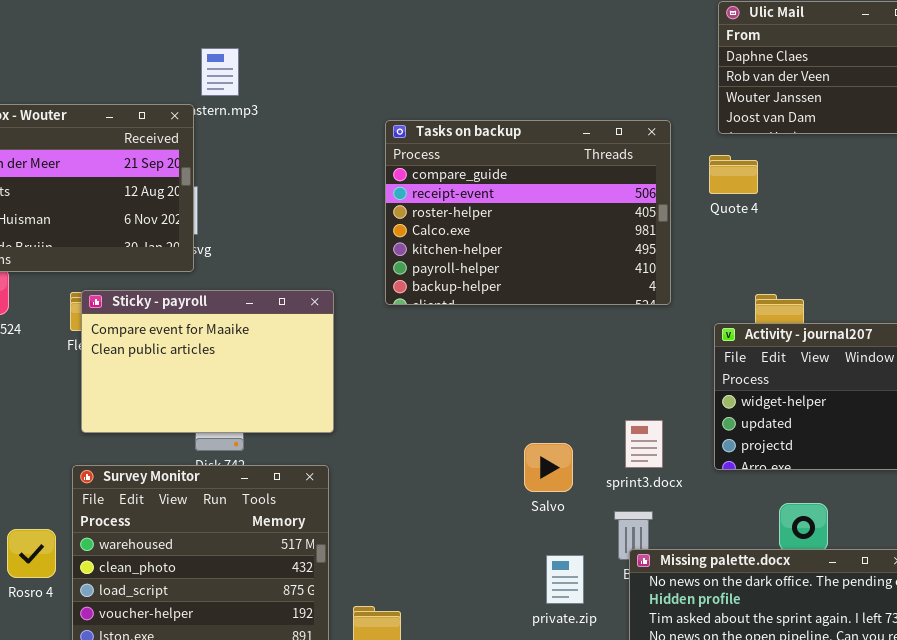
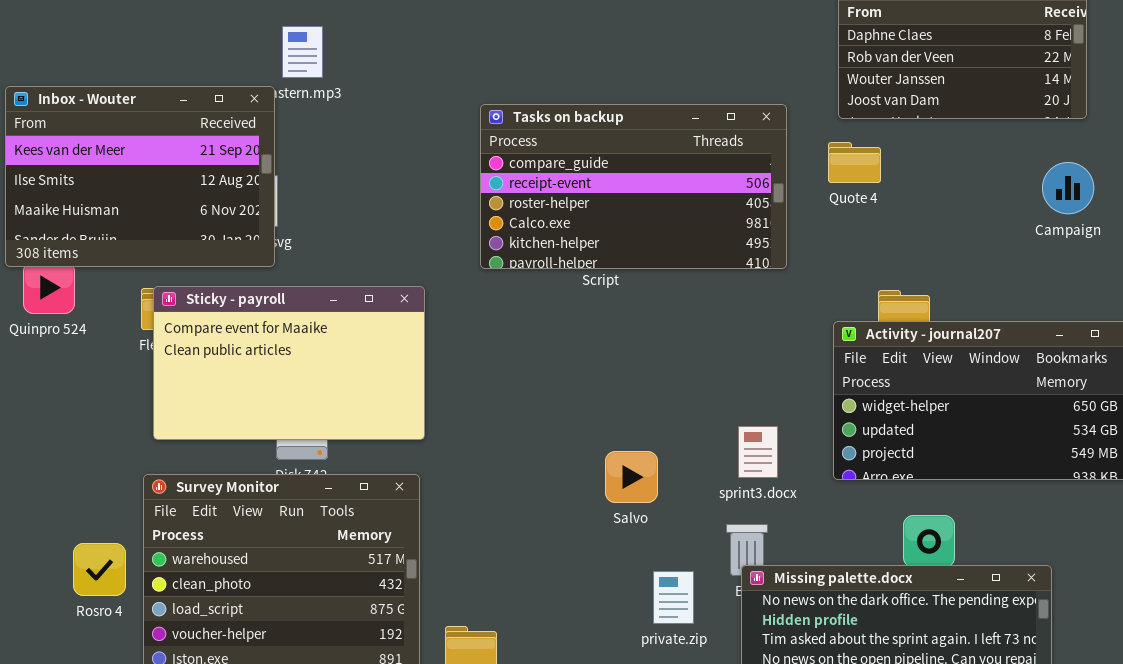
Tasks on backup: [385,120,671,305] -> [480,104,787,269], resized
Salvo: [524,443,573,492] -> [605,451,658,503], moved

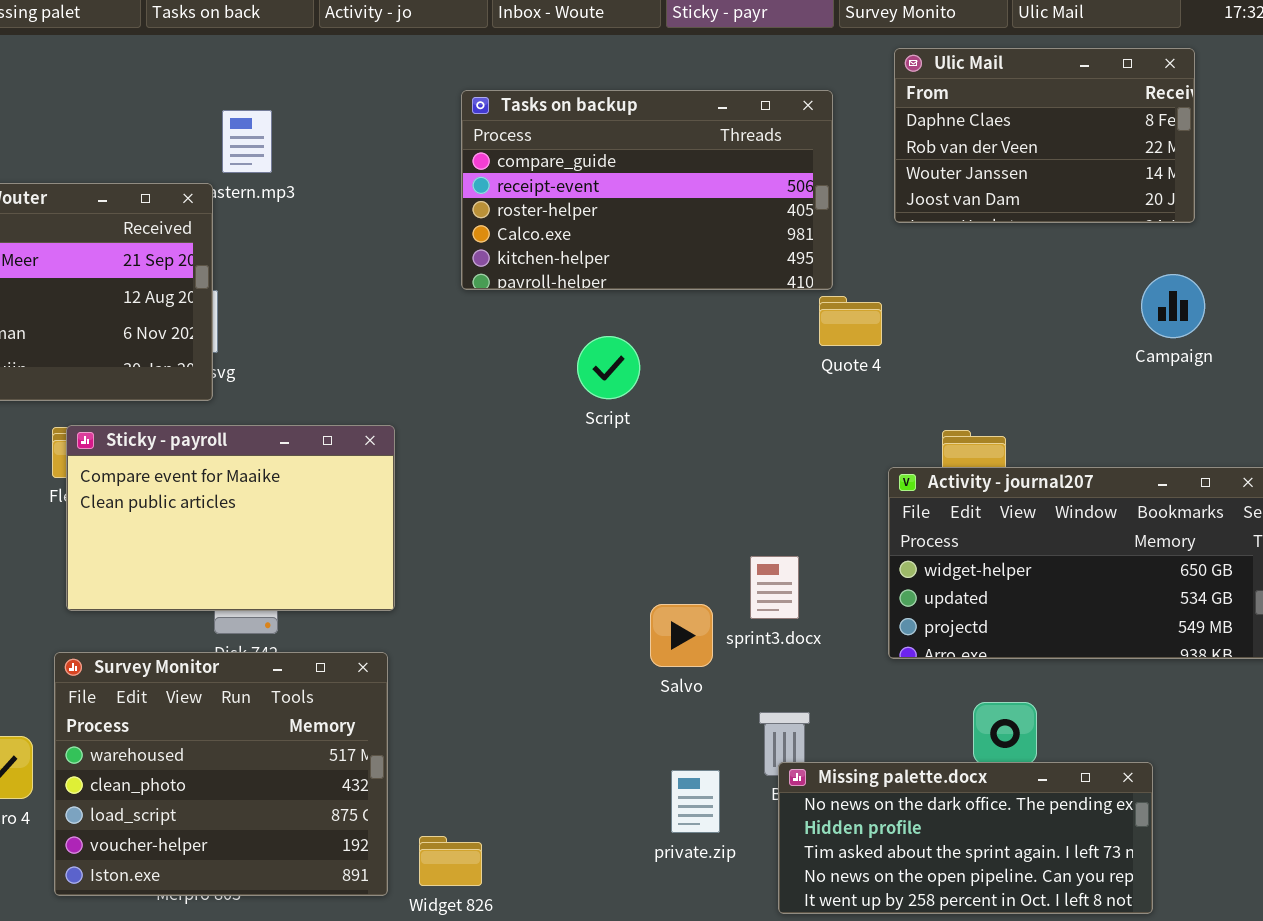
Tasks on backup: [480,104,787,269] -> [461,90,833,290], moved
Quote 4: [828,142,881,183] -> [819,296,882,346], moved
sprint3.docx: [738,426,778,478] -> [750,556,799,619], moved
Salvo: [605,451,658,503] -> [650,604,713,667], moved

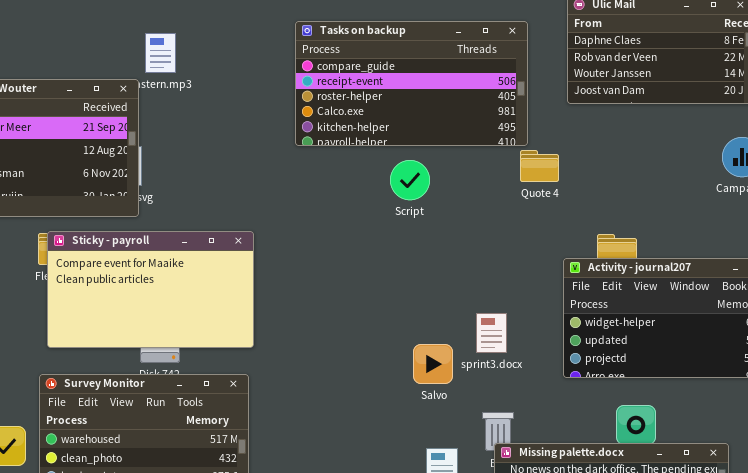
Script: [577,336,640,399] -> [390,160,430,200], moved

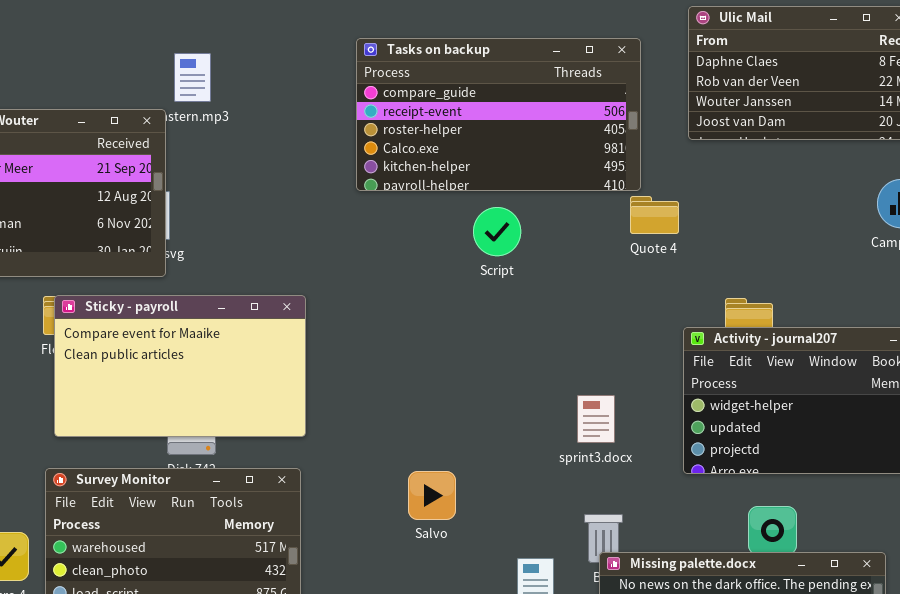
Salvo: [413,344,453,384] -> [408,471,456,520], moved

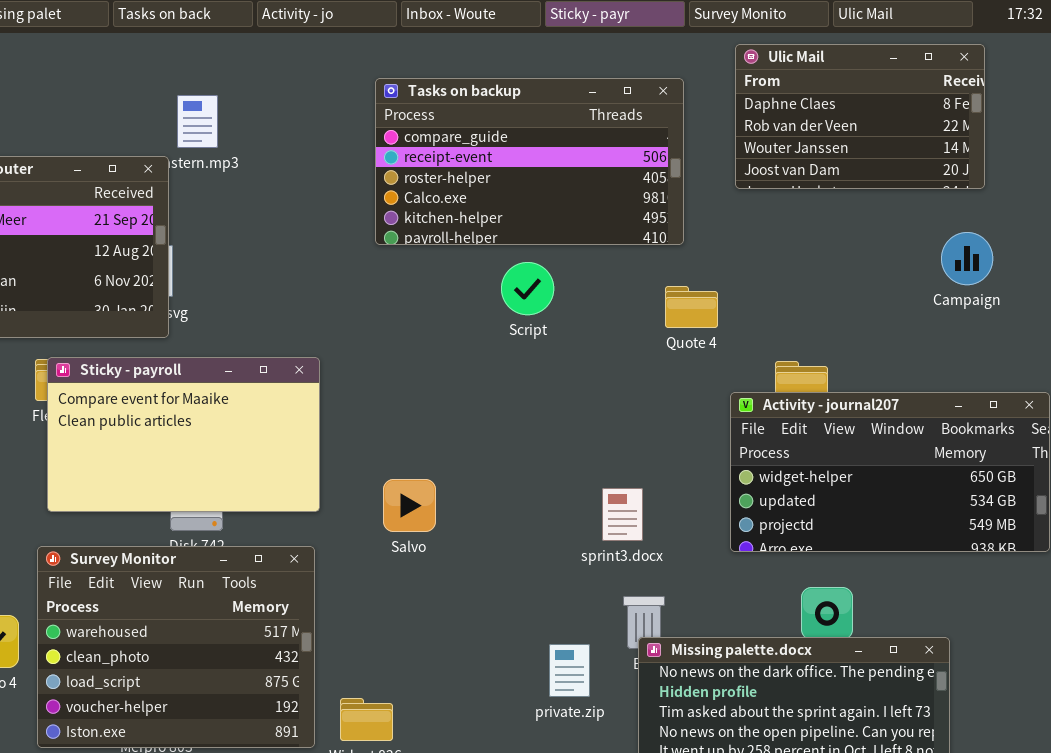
Quote 4: [630,196,679,234] -> [665,286,718,328], moved
sprint3.docx: [577,395,615,443] -> [602,488,643,541], moved
Salvo: [408,471,456,520] -> [383,479,436,532], moved

